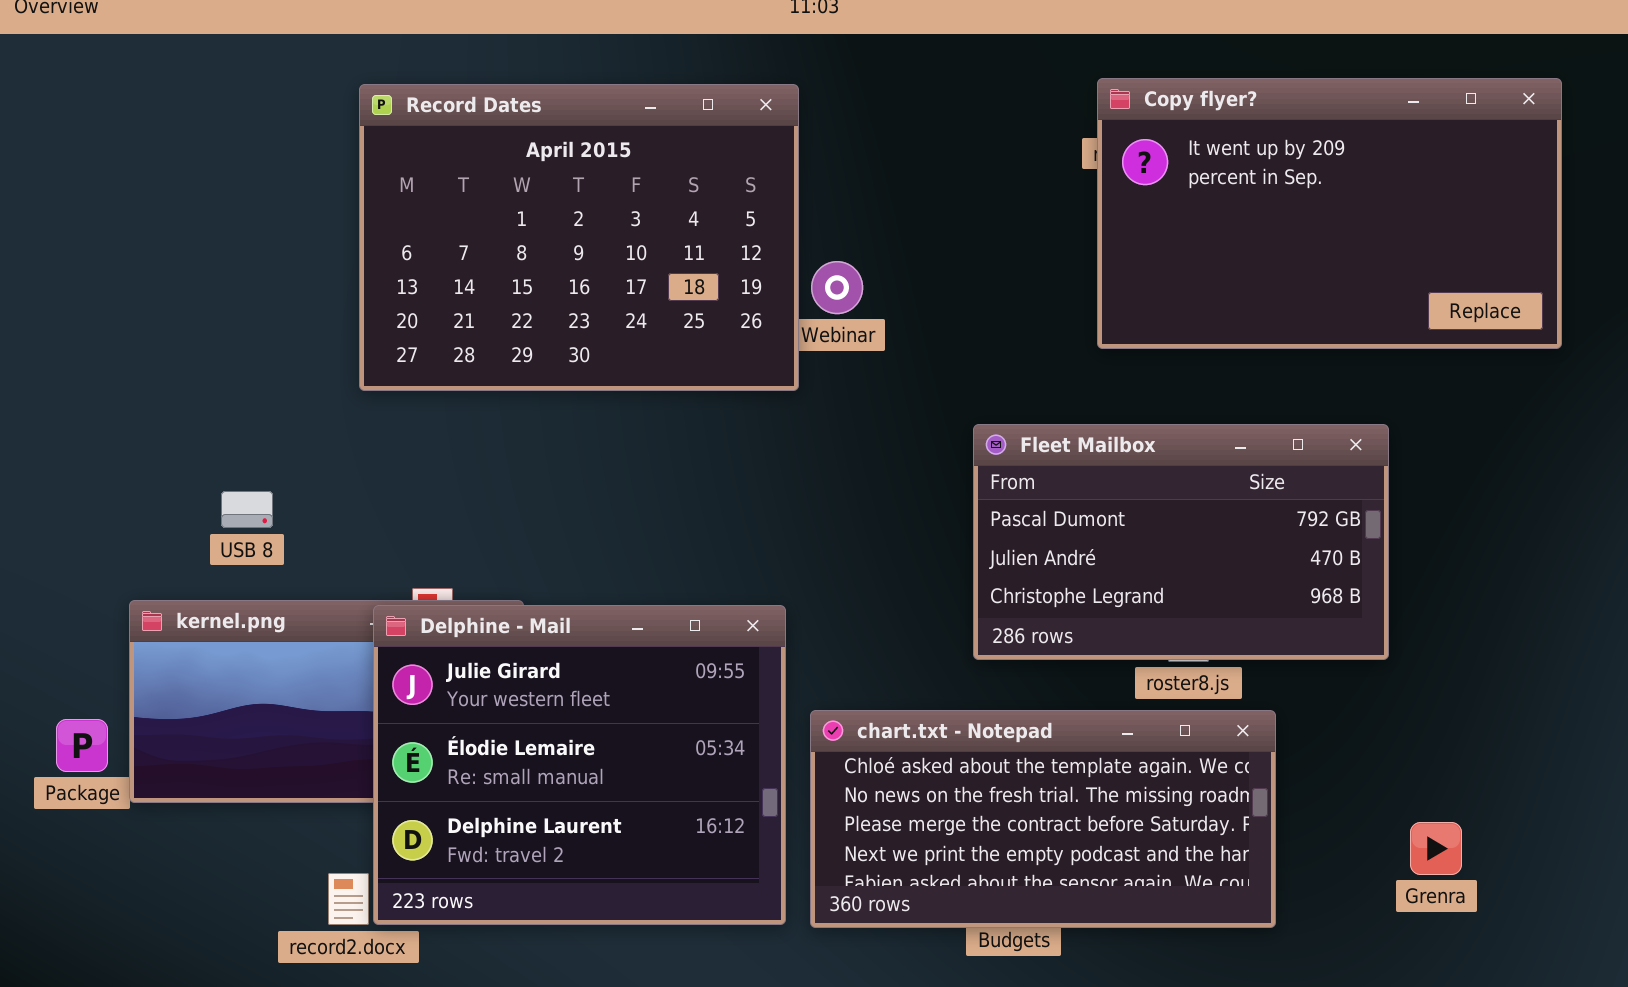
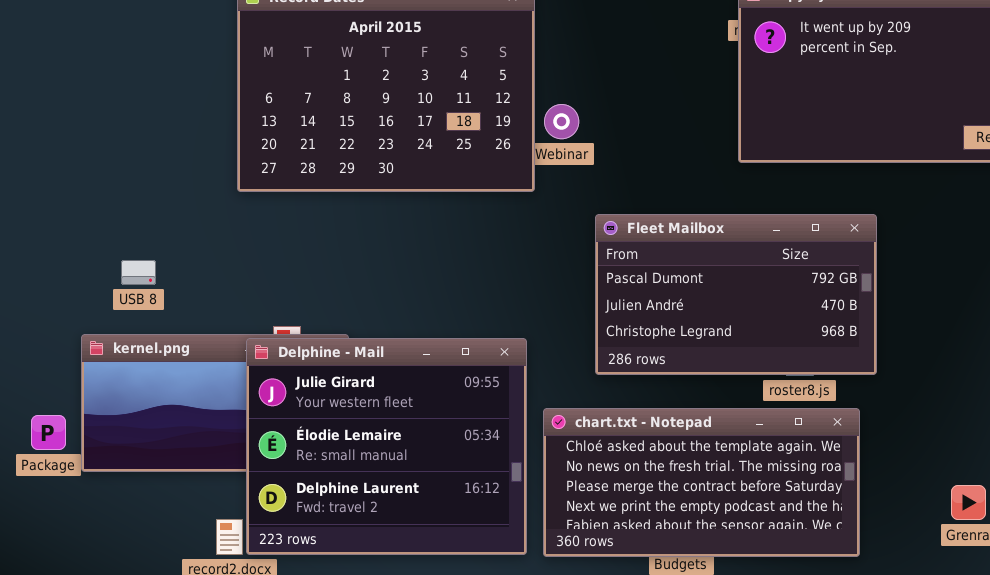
Fleet Mailbox: [973,424,1389,660] -> [595,214,877,375], moved
USB 8: [221,491,273,528] -> [121,260,156,285], moved

